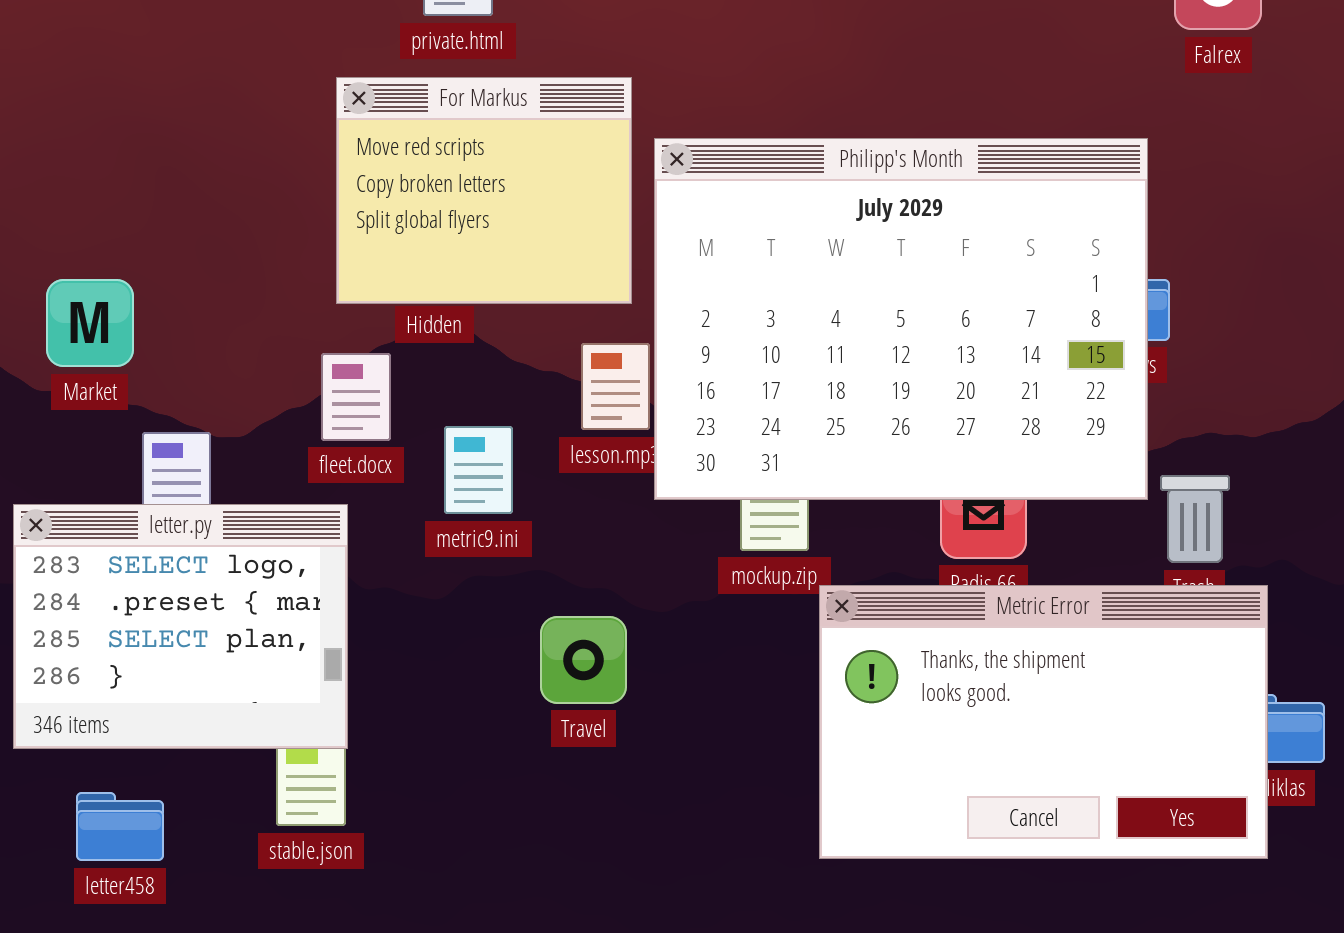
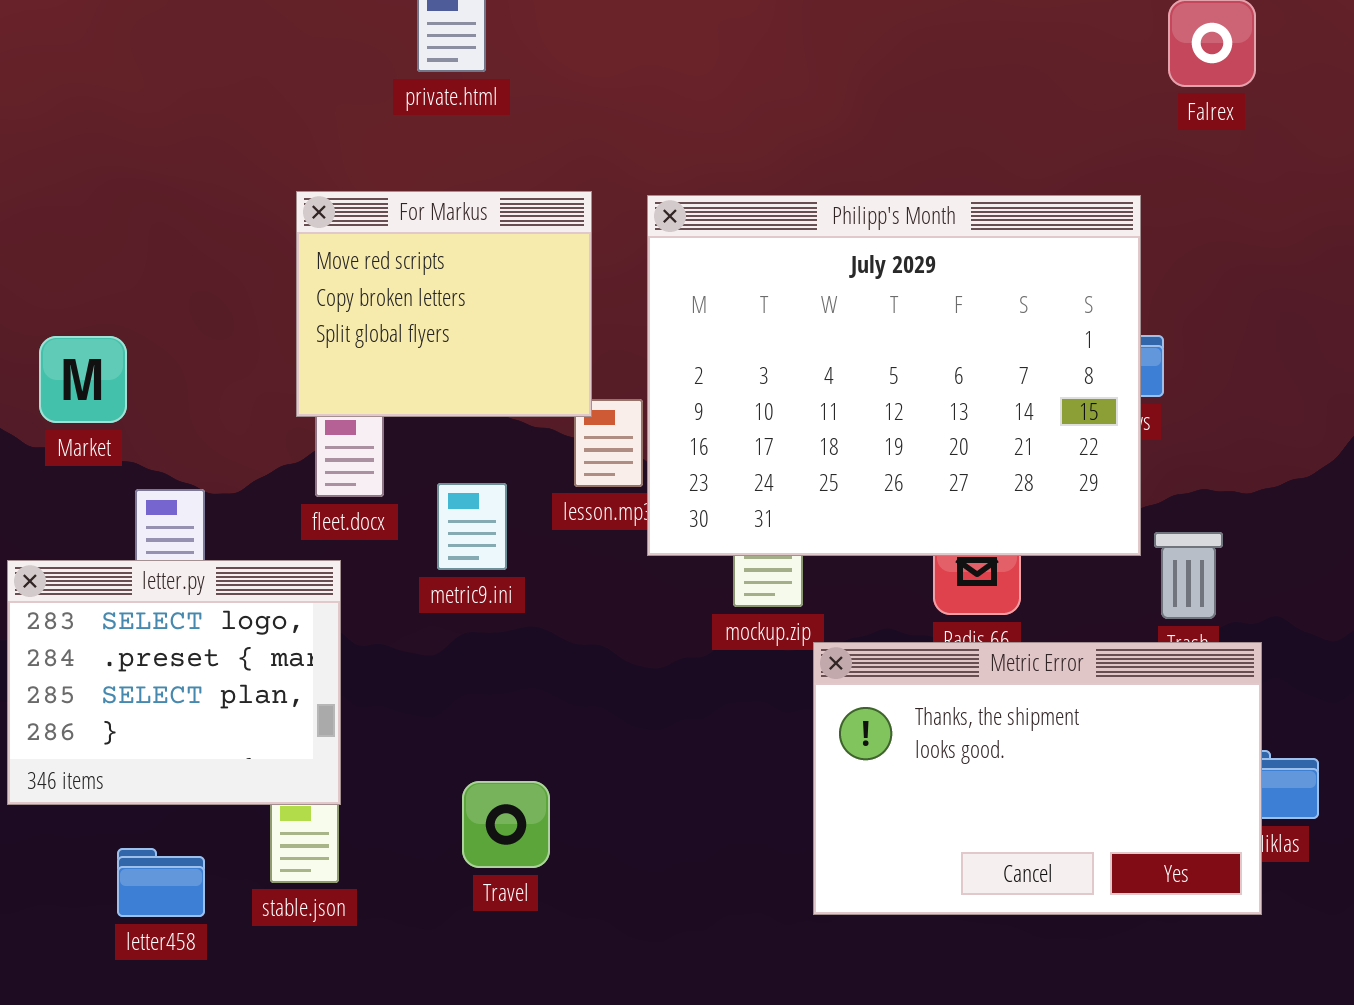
For Markus: [336,77,632,304] -> [296,191,592,417], moved
Travel: [540,616,627,704] -> [462,781,550,868], moved
letter458: [76,792,164,861] -> [117,848,205,917], moved

